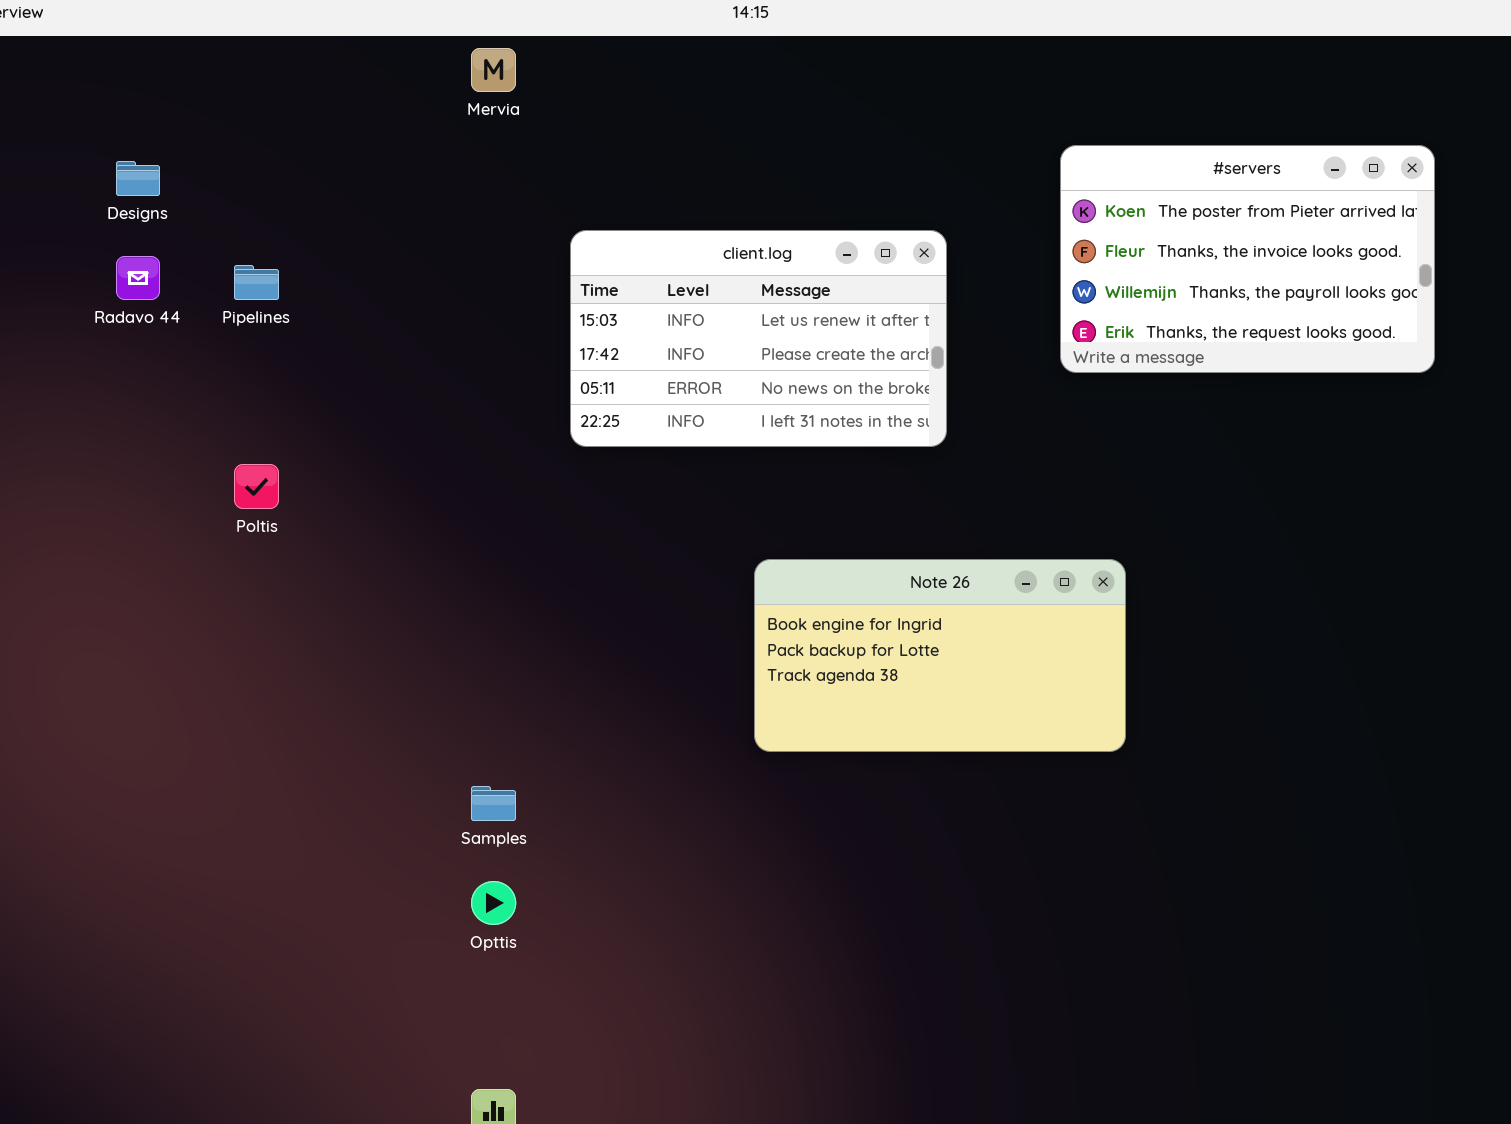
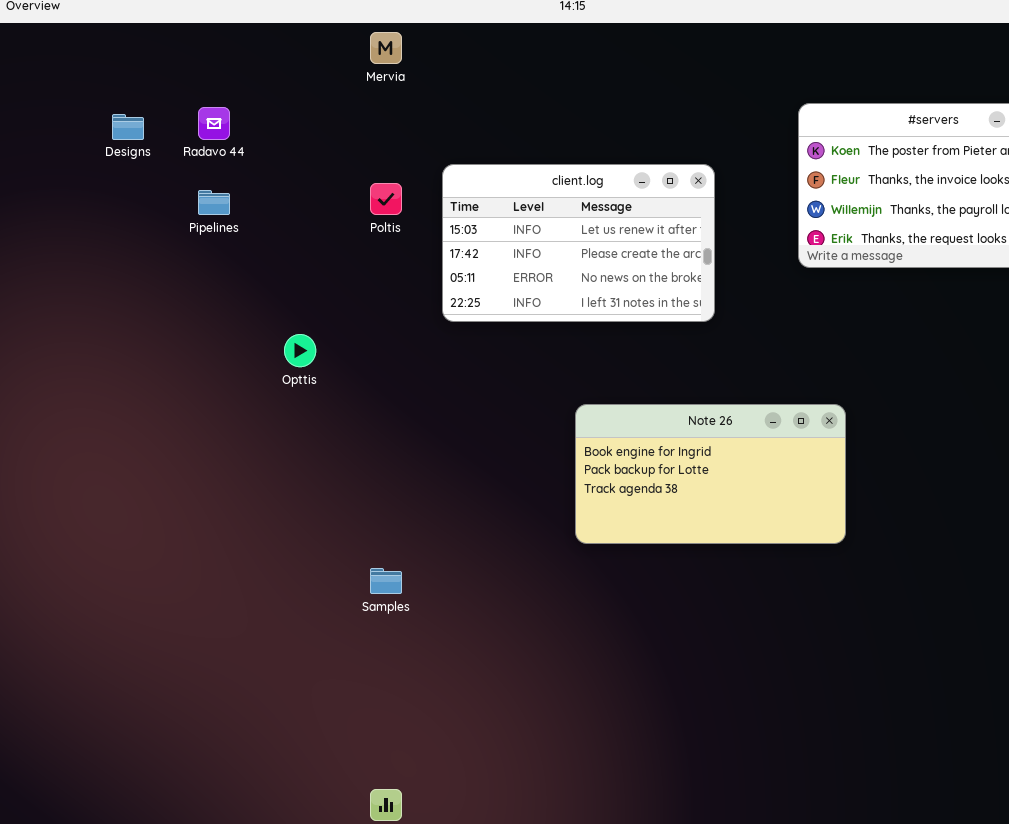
Radavo 44: [116,256,160,300] -> [198,107,230,140], moved
Poltis: [234,464,279,509] -> [370,183,402,215], moved
Opttis: [471,881,516,925] -> [284,334,316,367], moved

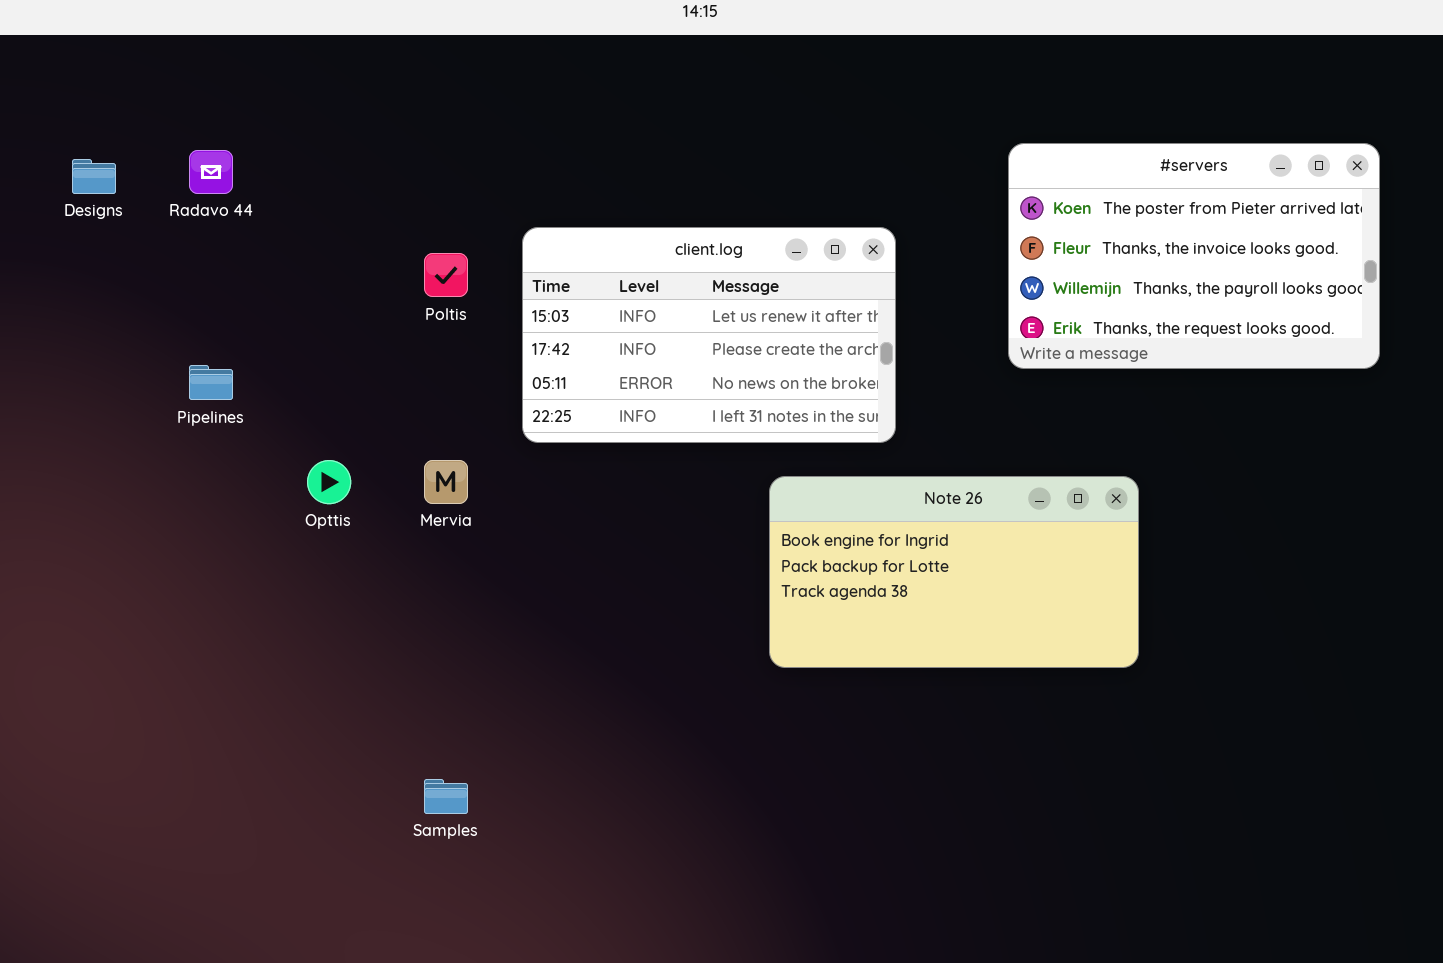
Mervia: [370,32,402,64] -> [424,460,468,504], moved
Pipelines: [198,190,230,215] -> [189,365,233,400], moved
Note 26: [575,404,846,544] -> [769,476,1139,668], moved

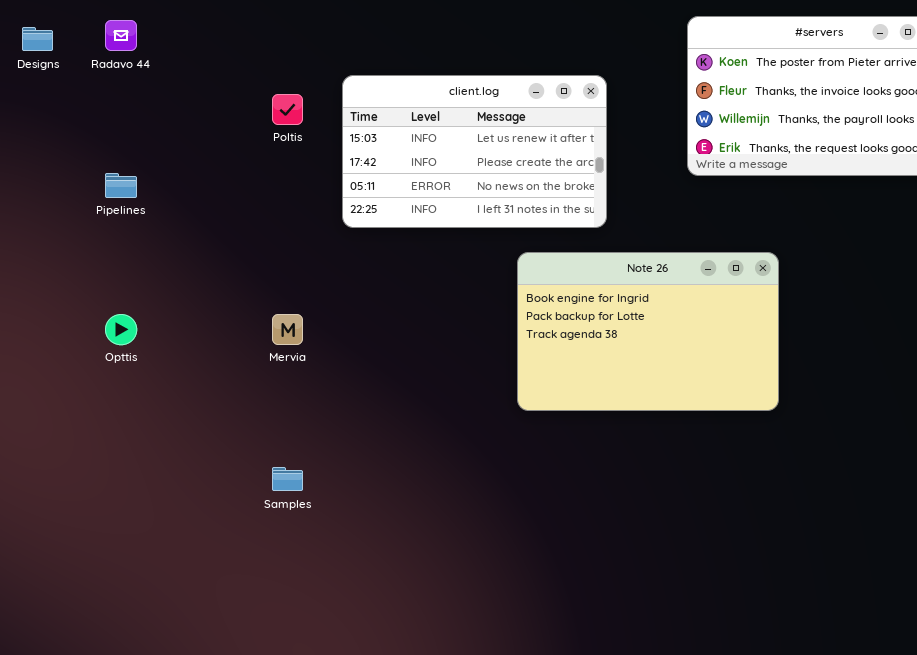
Opttis: [307,460,351,504] -> [105,314,137,345], moved
Mervia: [424,460,468,504] -> [272,314,303,345], moved
Note 26: [769,476,1139,668] -> [517,252,779,411], resized

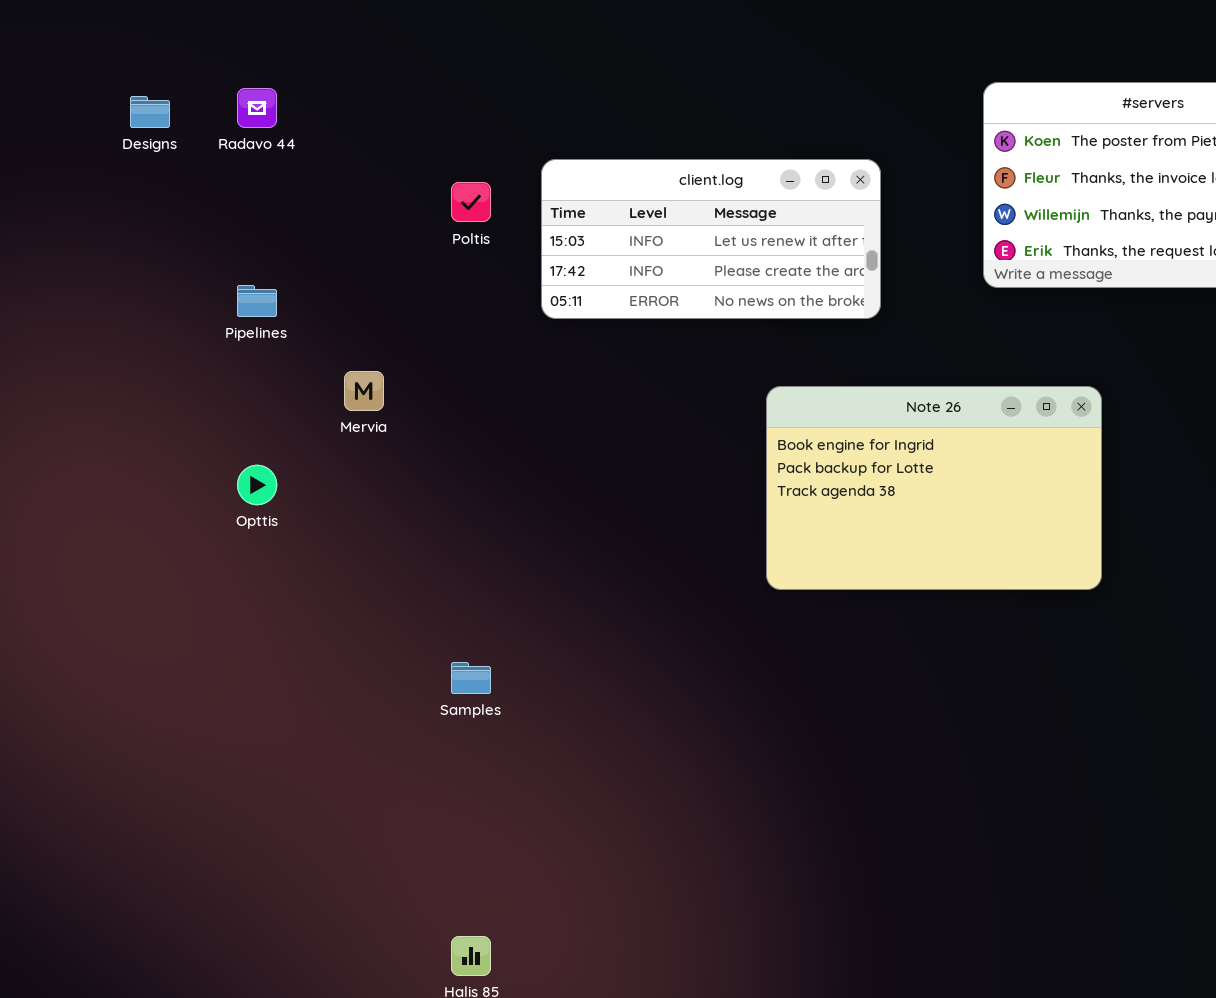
client.log: [342,75,607,228] -> [541,159,881,319], resized
Mervia: [272,314,303,345] -> [344,371,384,411], moved

